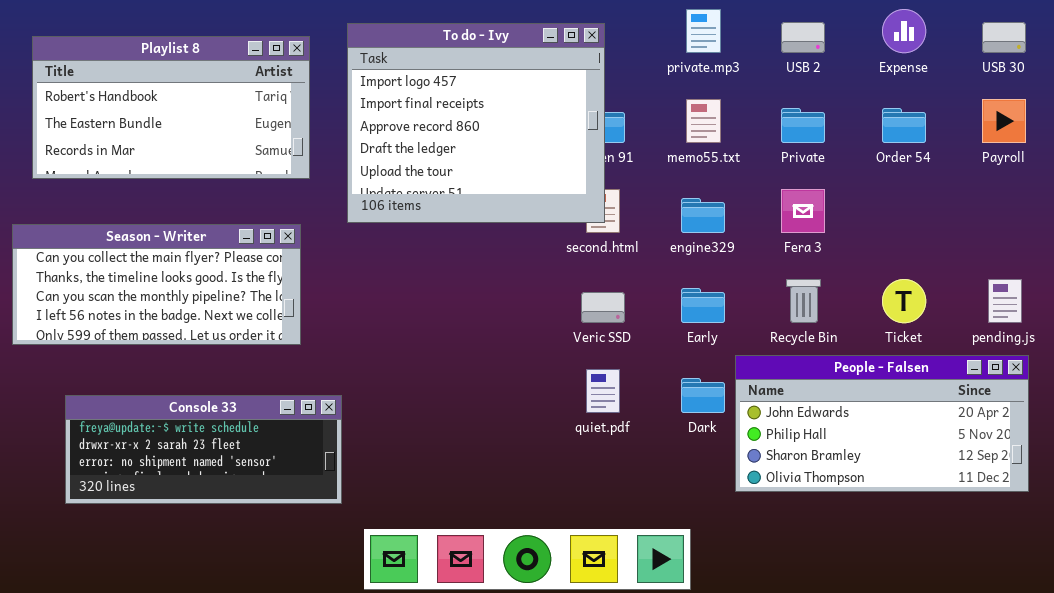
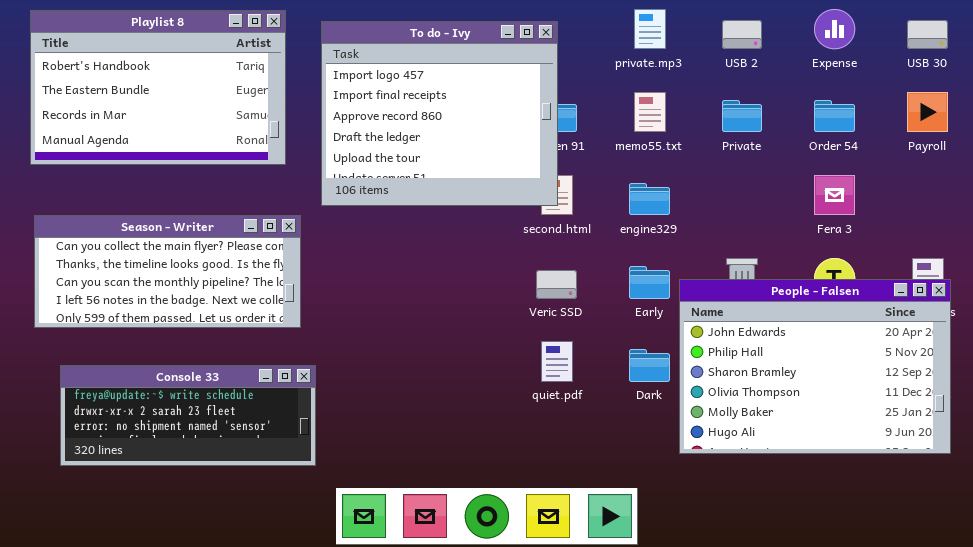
Playlist 8: [32,36,310,179] -> [30,10,286,165], resized
Fera 3: [781,189,825,233] -> [814,175,855,215], moved
Season - Writer: [12,224,301,345] -> [34,215,301,328], moved
People - Falsen: [735,355,1029,492] -> [679,279,951,454], resized

